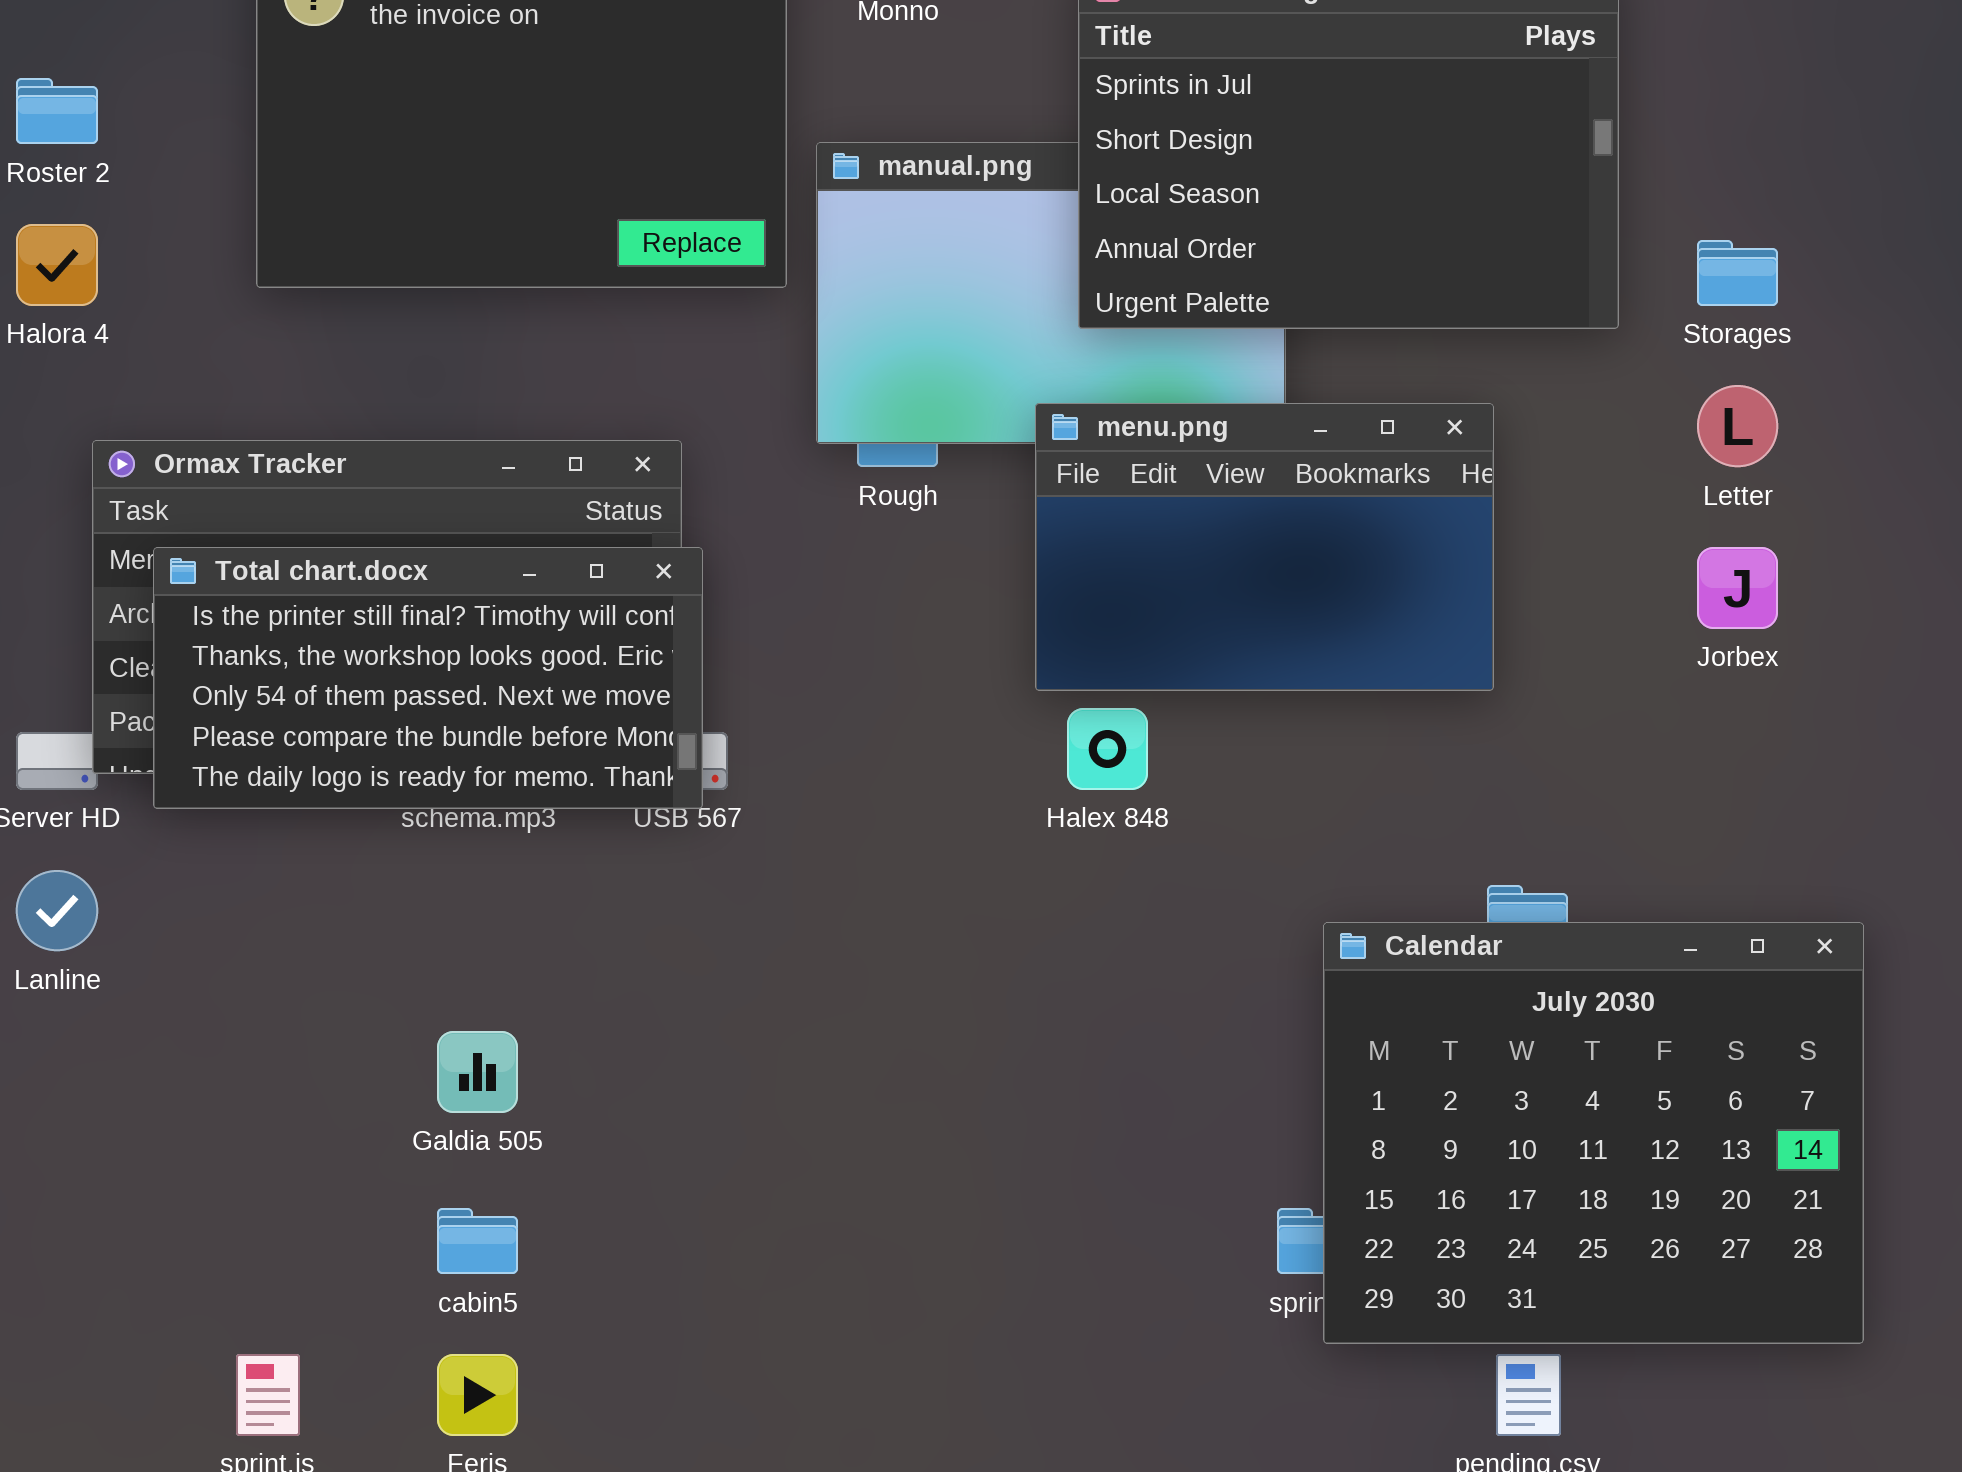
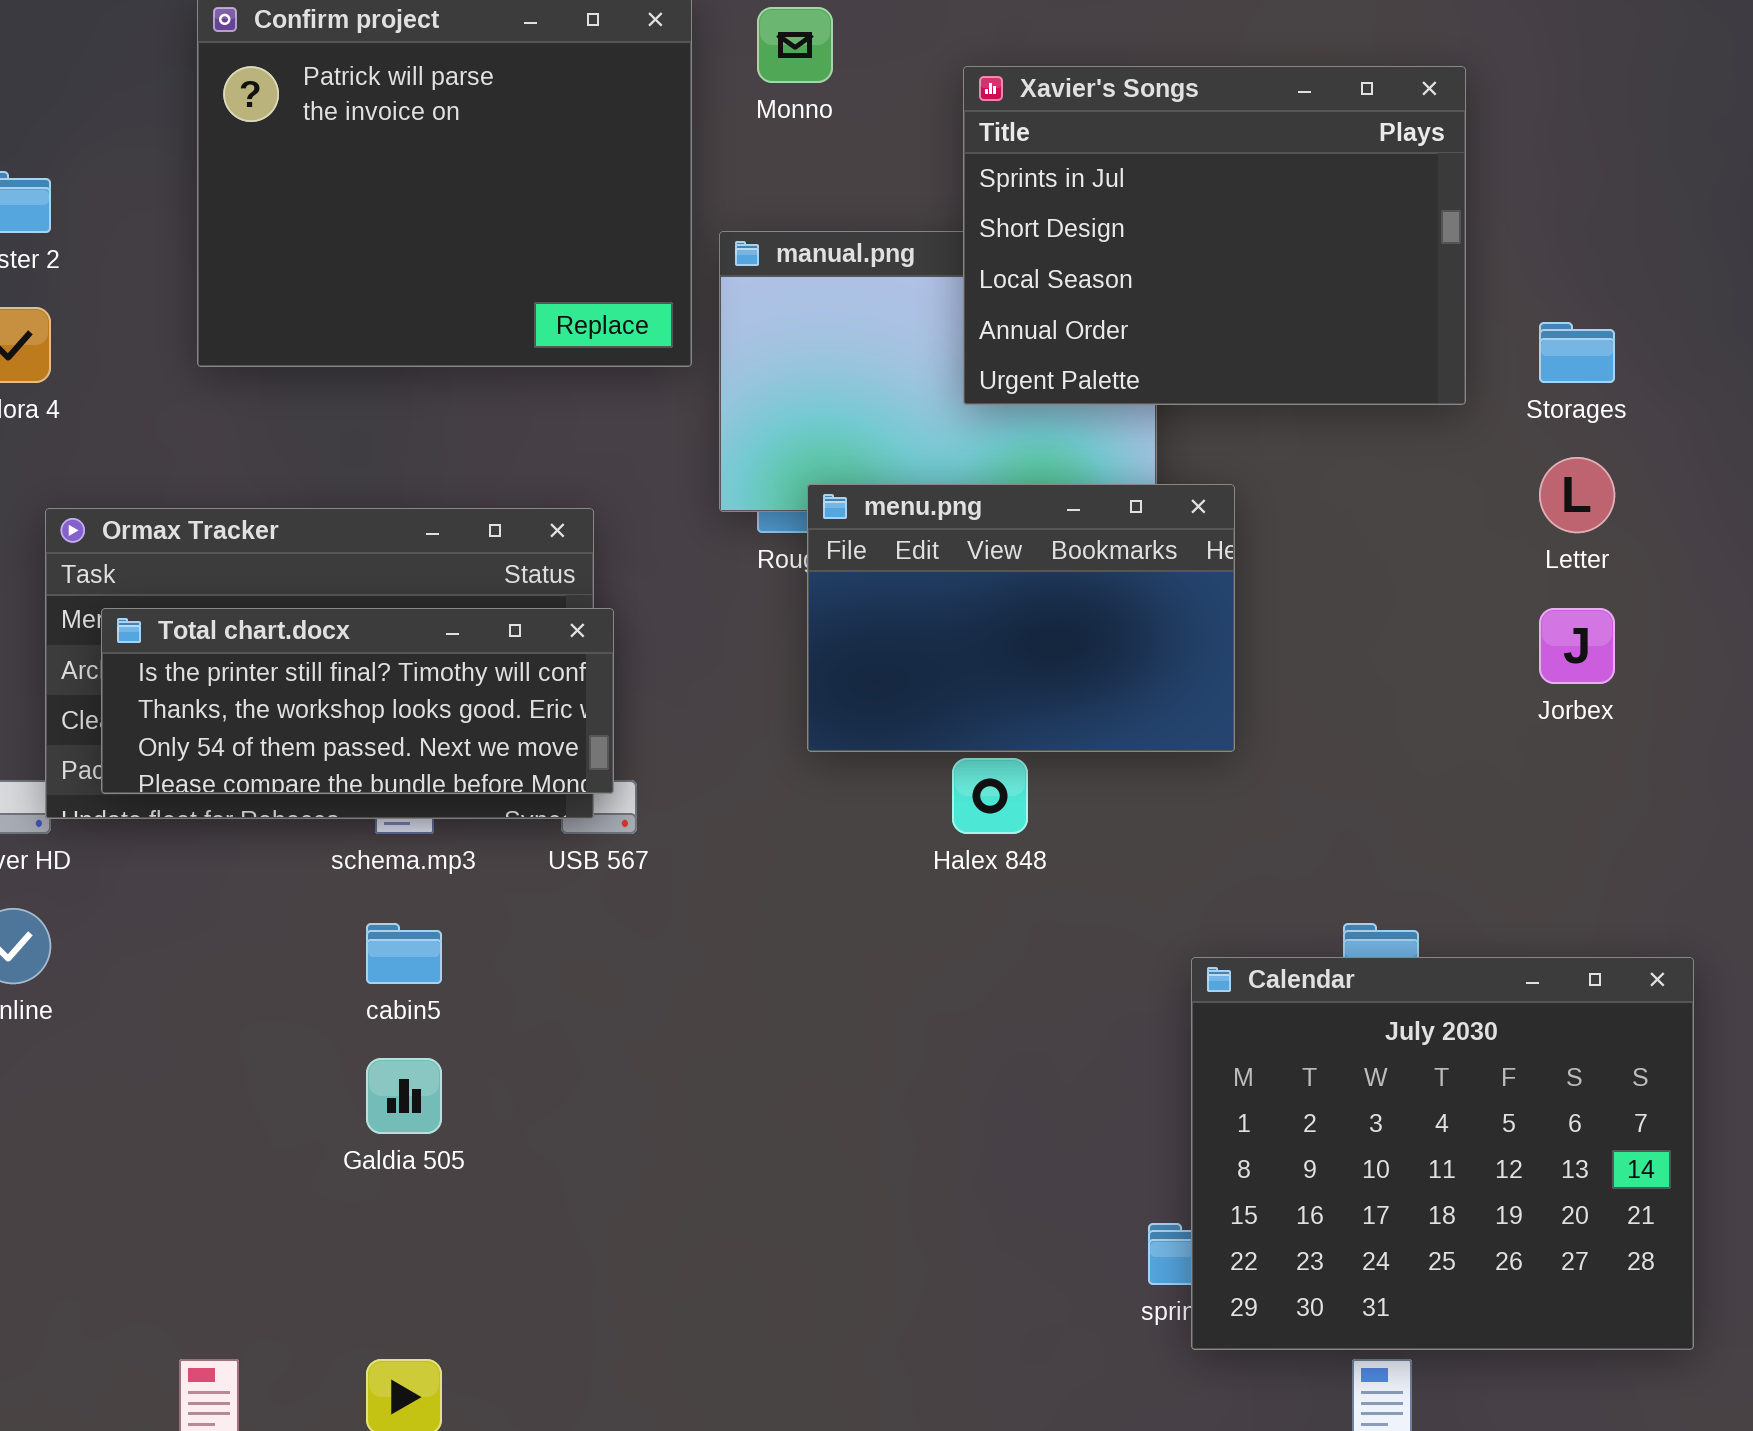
menu.png: [1035,403,1494,691] -> [807,484,1235,752], moved
Total chart.docx: [153,547,703,809] -> [101,608,614,794], resized
cabin5: [437,1208,518,1274] -> [366,923,442,984], moved

